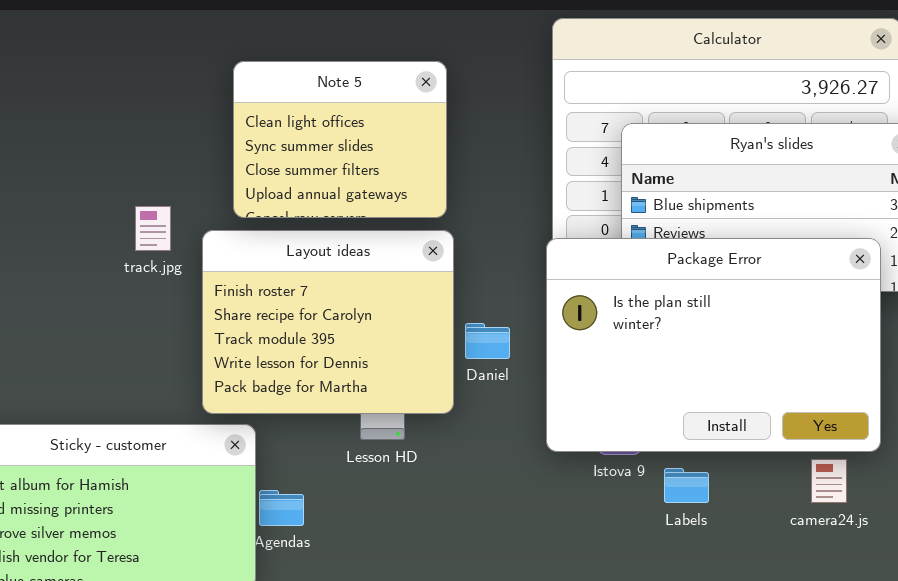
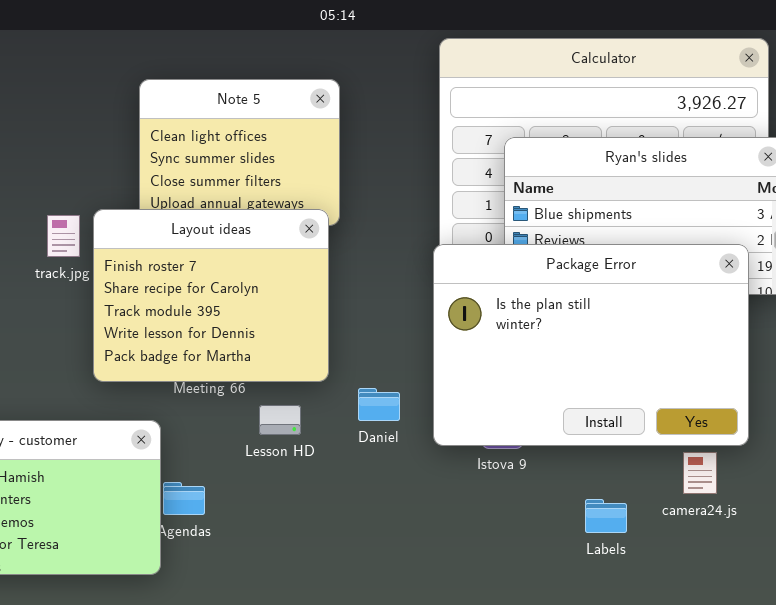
Layout ideas: [202,230,454,414] -> [93,209,329,382], moved
Daniel: [465,323,510,359] -> [358,388,400,421], moved
Labels: [664,468,709,503] -> [585,499,627,533], moved

